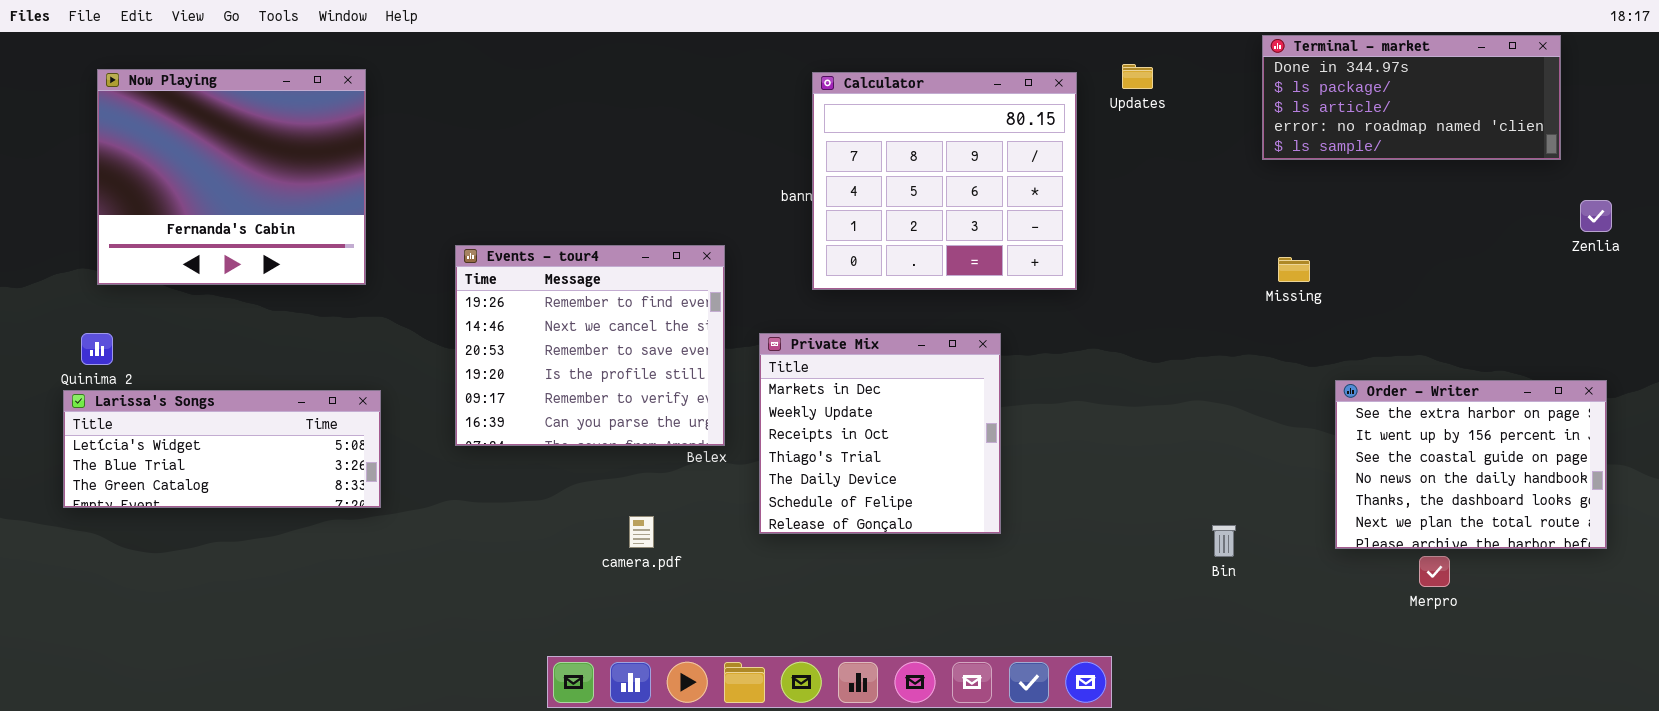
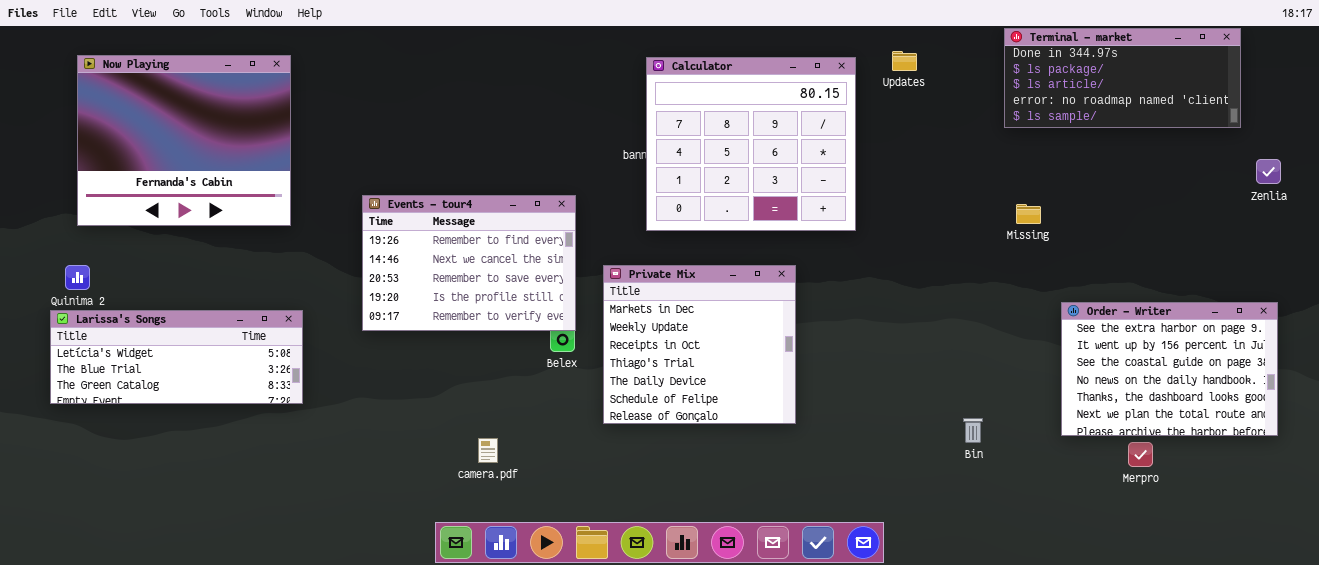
Events - tour4: [455,245,725,446] -> [362,195,576,331], resized
camera.pdf: [629,516,654,548] -> [478,438,498,463], moved

